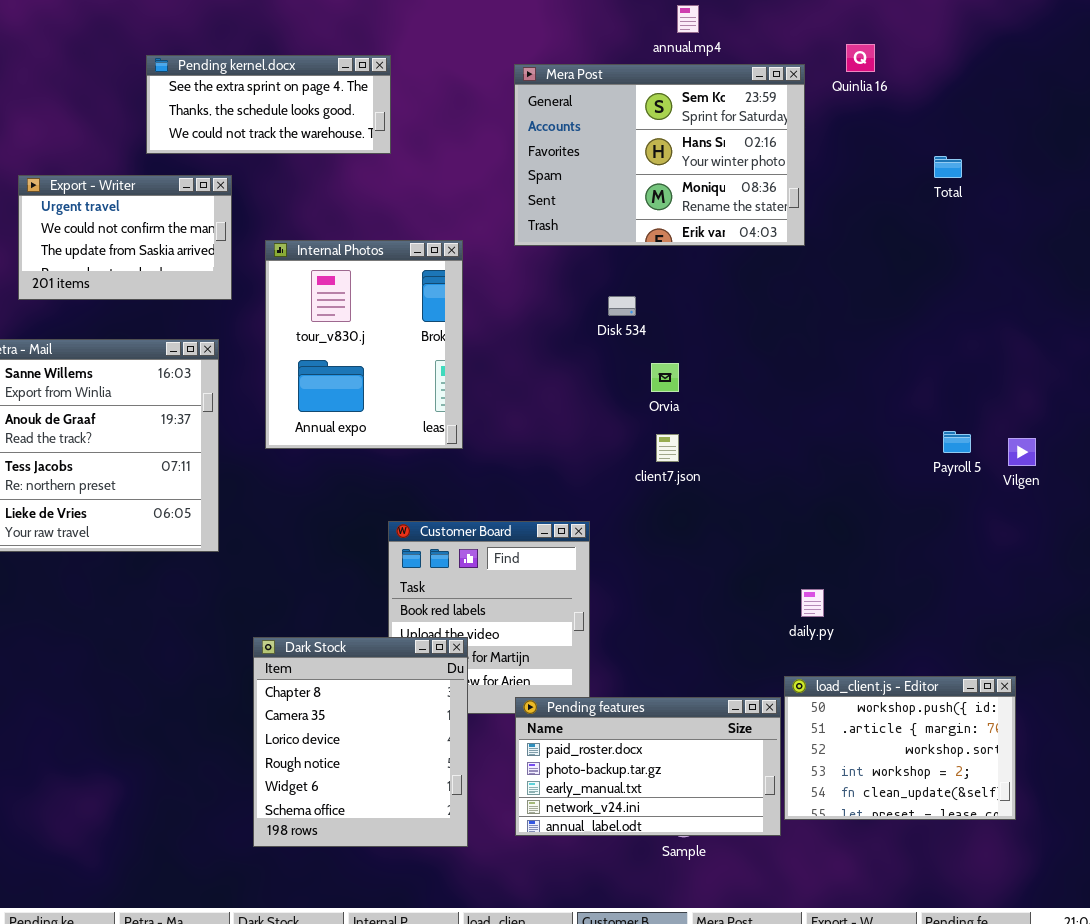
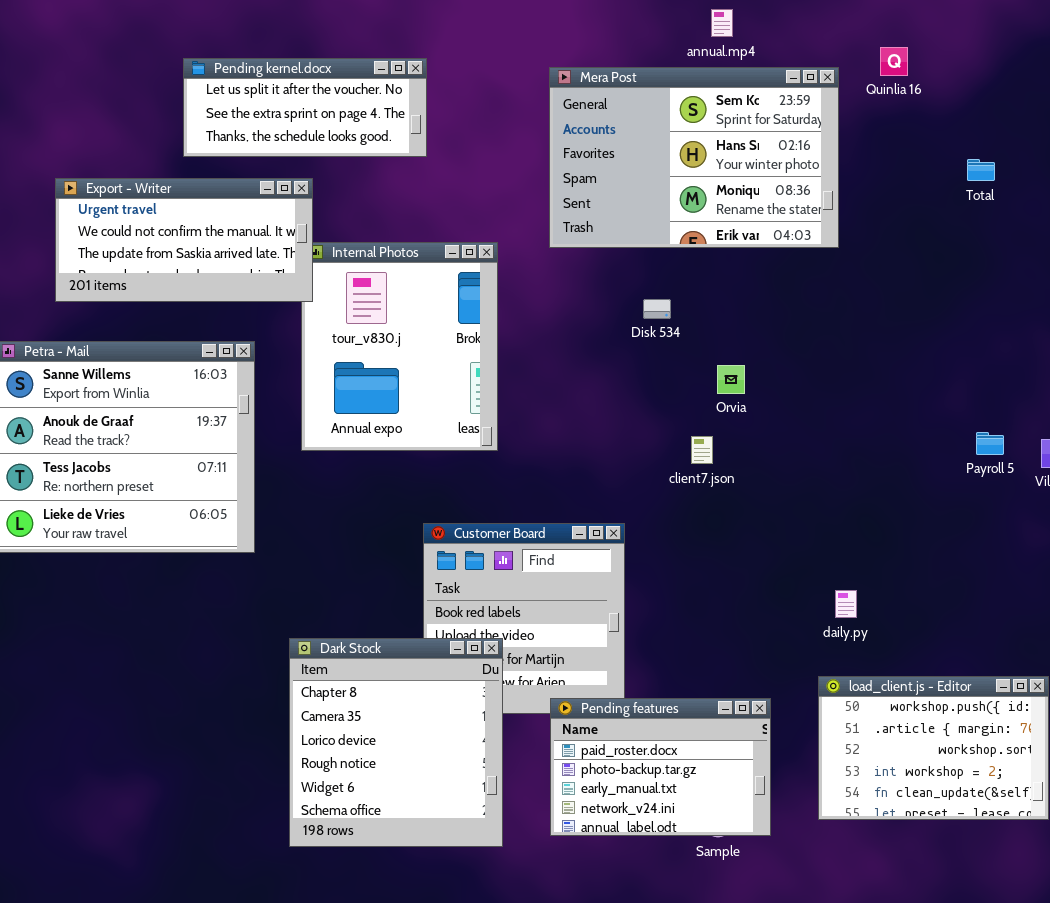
Pending kernel.docx: [146,55,391,154] -> [183,58,427,157], scrolled up 1 row
Export - Writer: [18,175,232,300] -> [55,178,313,302], resized
Orvia: [651,363,679,392] -> [717,365,745,394], moved
Pending features: [515,697,781,836] -> [550,698,771,836], resized

